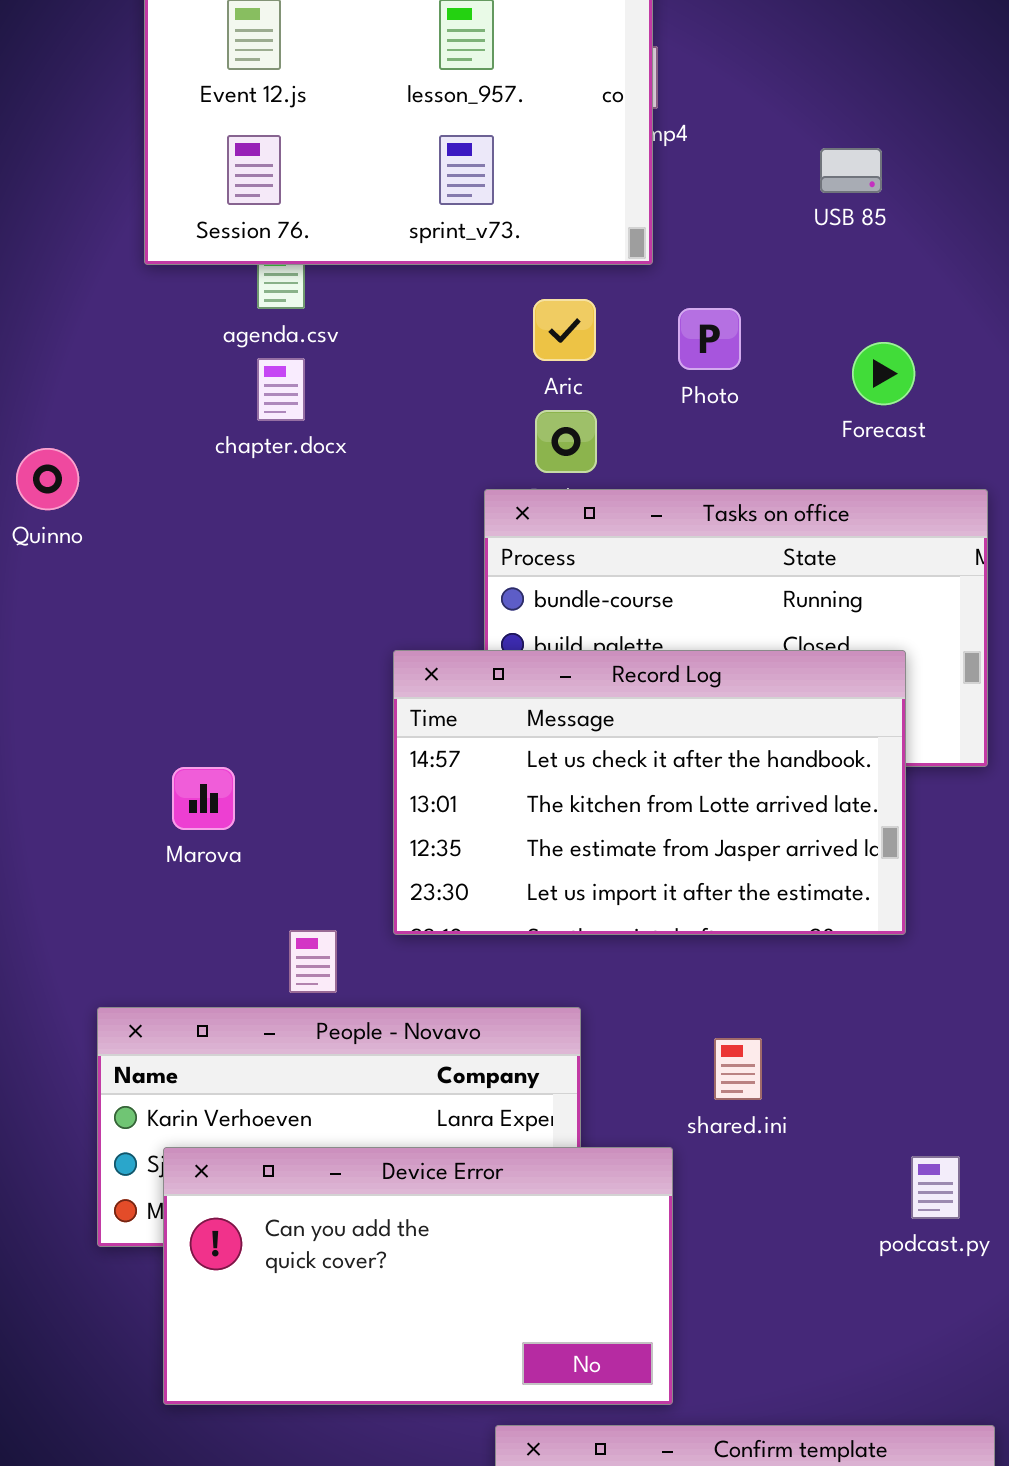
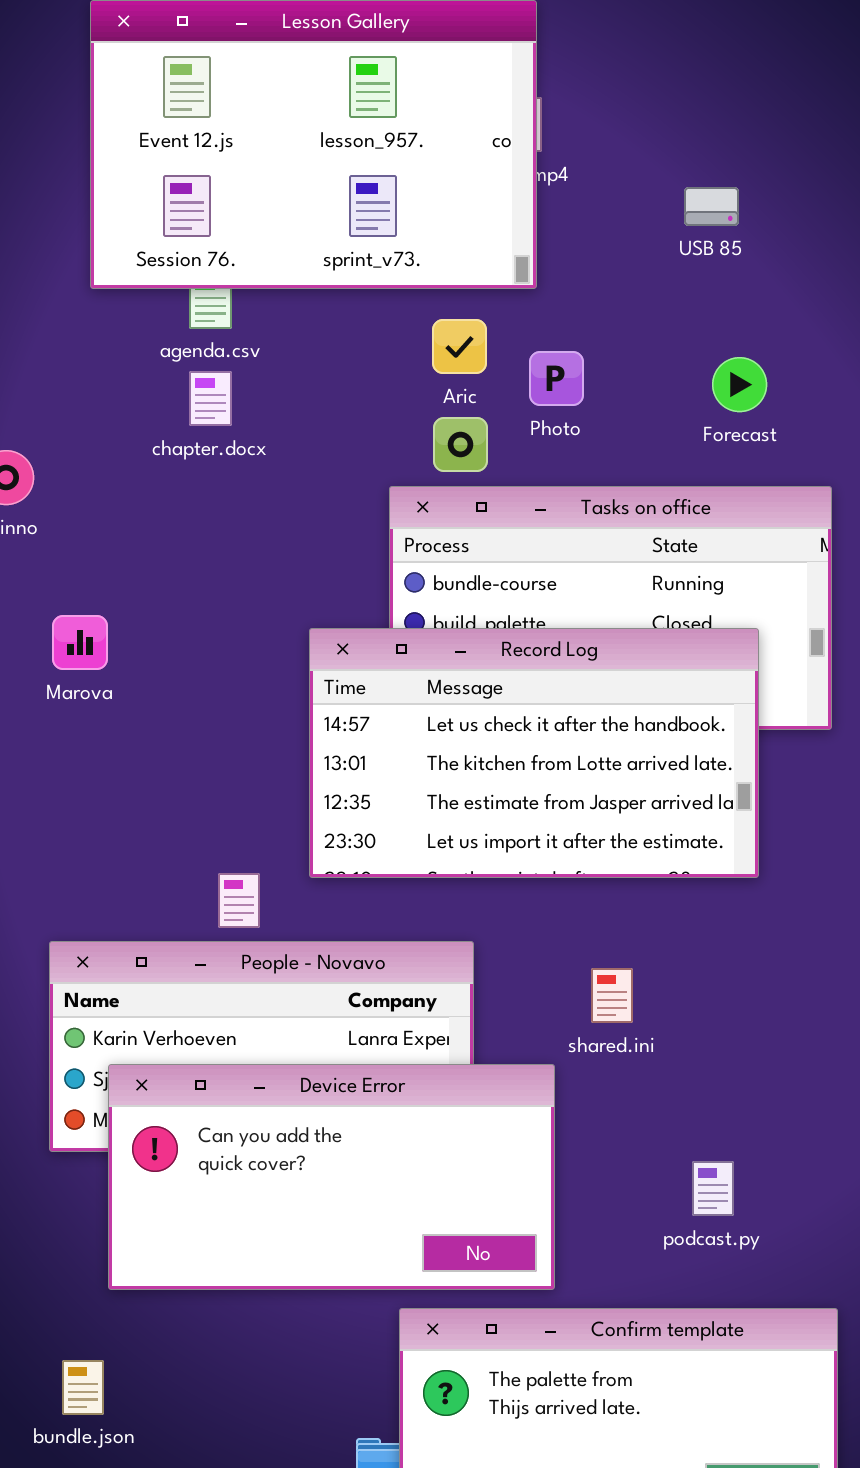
Photo: [678,308,741,370] -> [529,351,584,406], moved
Marova: [172,767,235,830] -> [52,615,108,670], moved
podcast.py: [911,1156,960,1219] -> [692,1161,734,1216], moved

